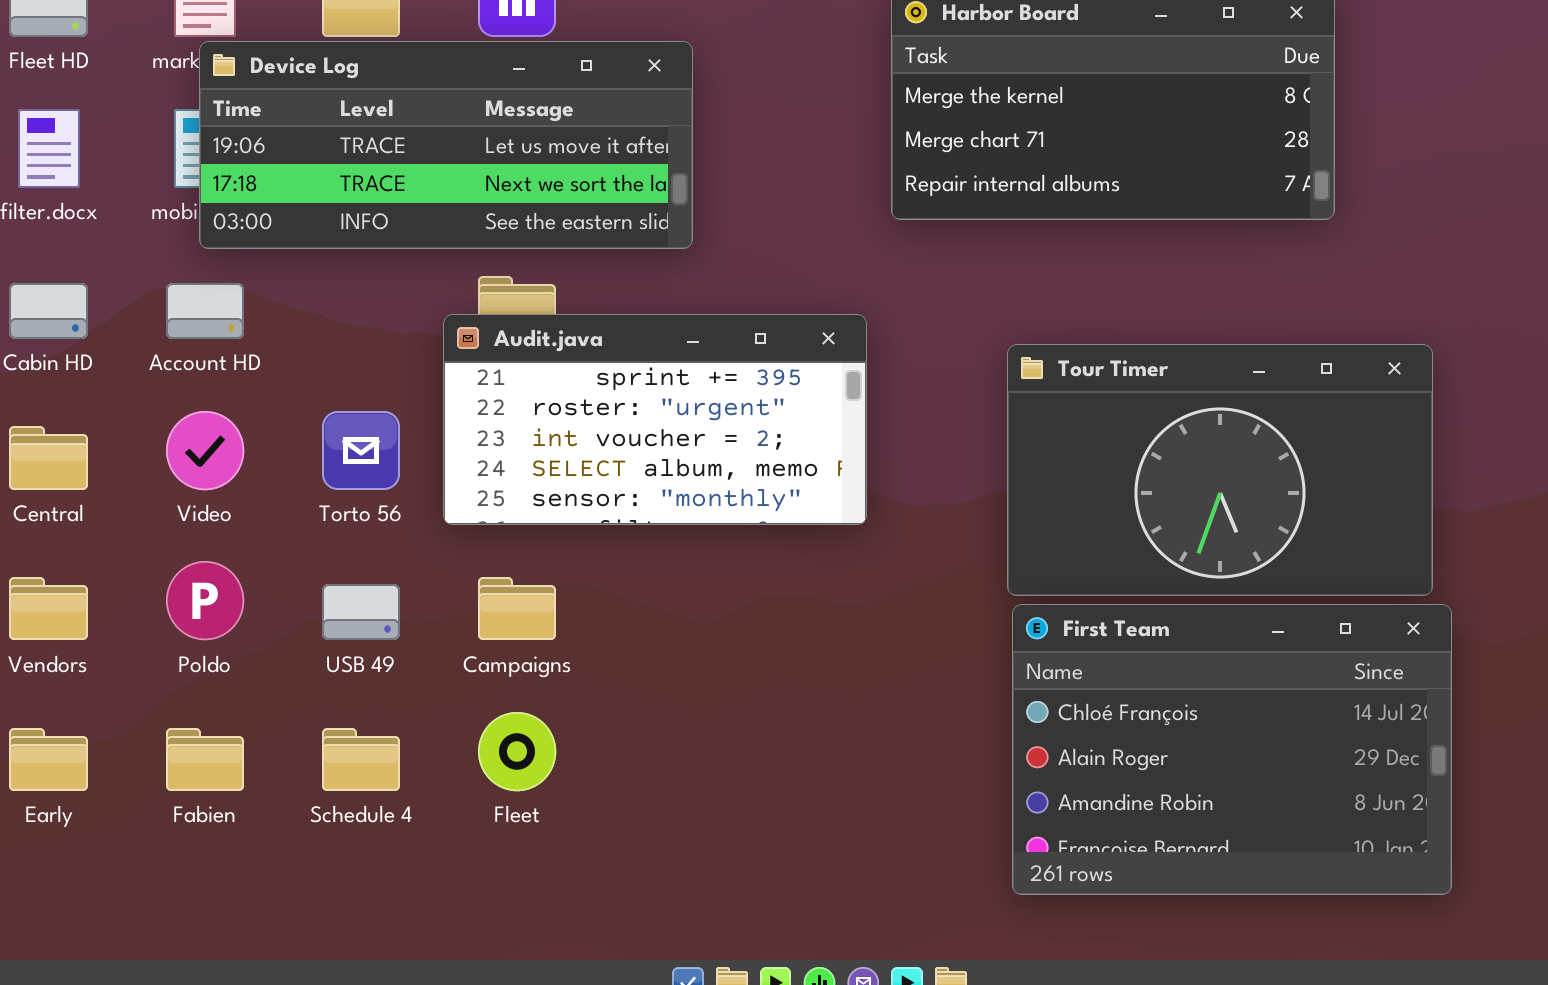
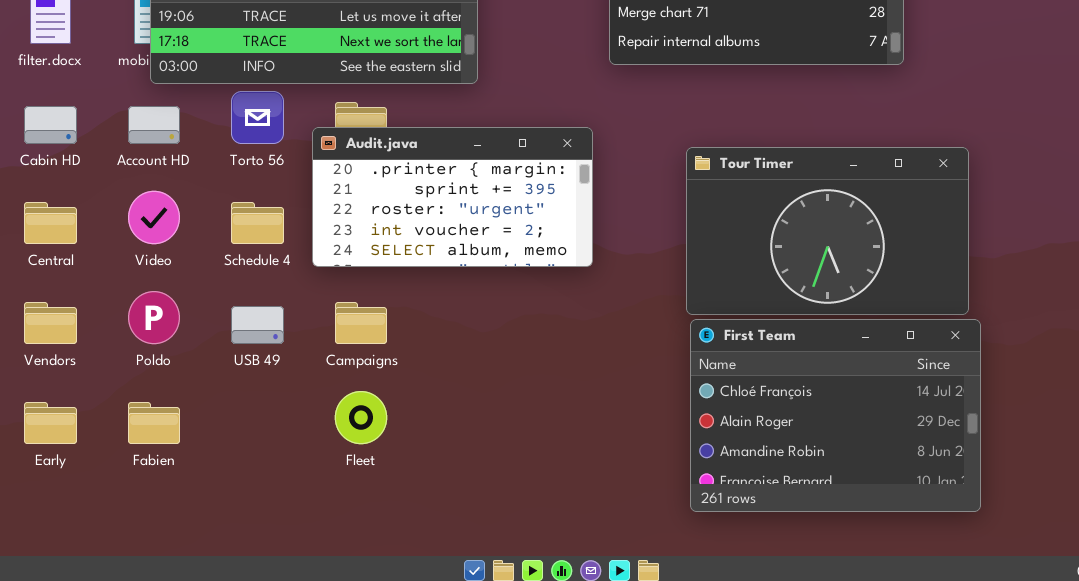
Audit.java: [443,314,867,525] -> [312,127,593,267], scrolled up 1 row
Torto 56: [322,411,400,490] -> [231,91,284,144], moved
Schedule 4: [322,728,400,791] -> [231,202,284,244], moved

